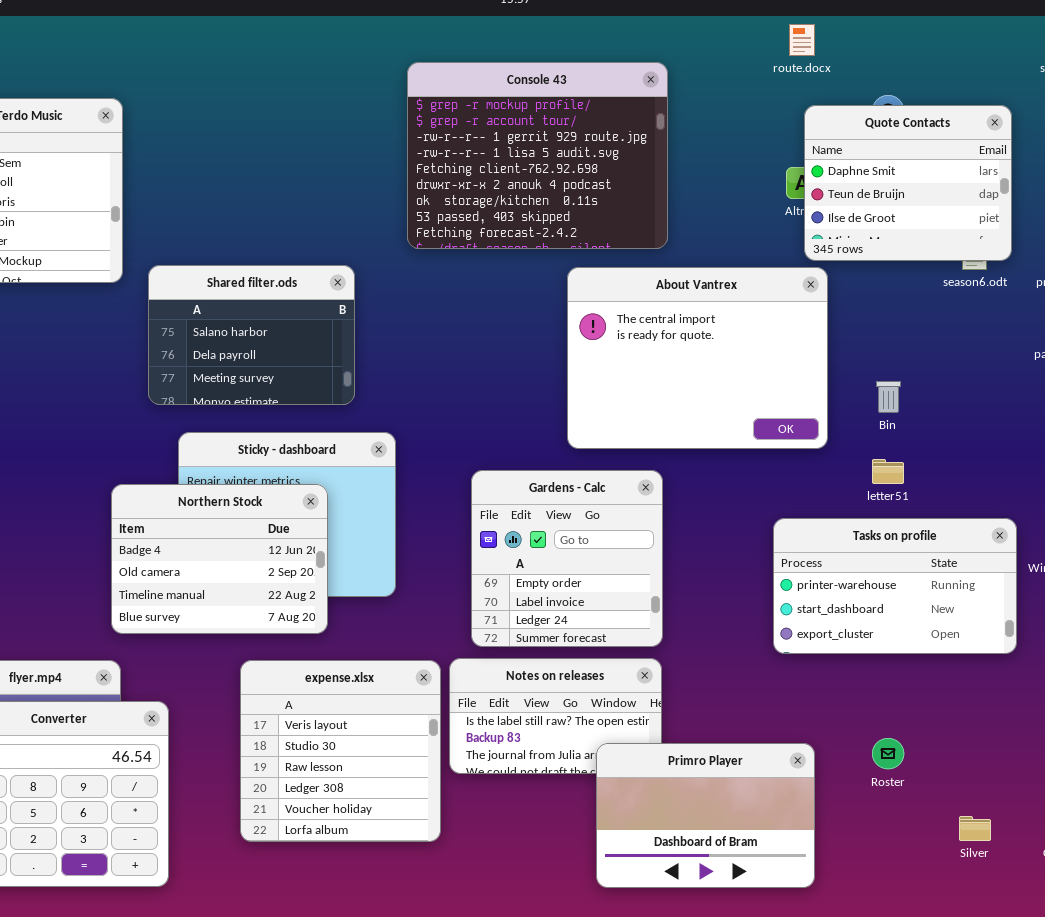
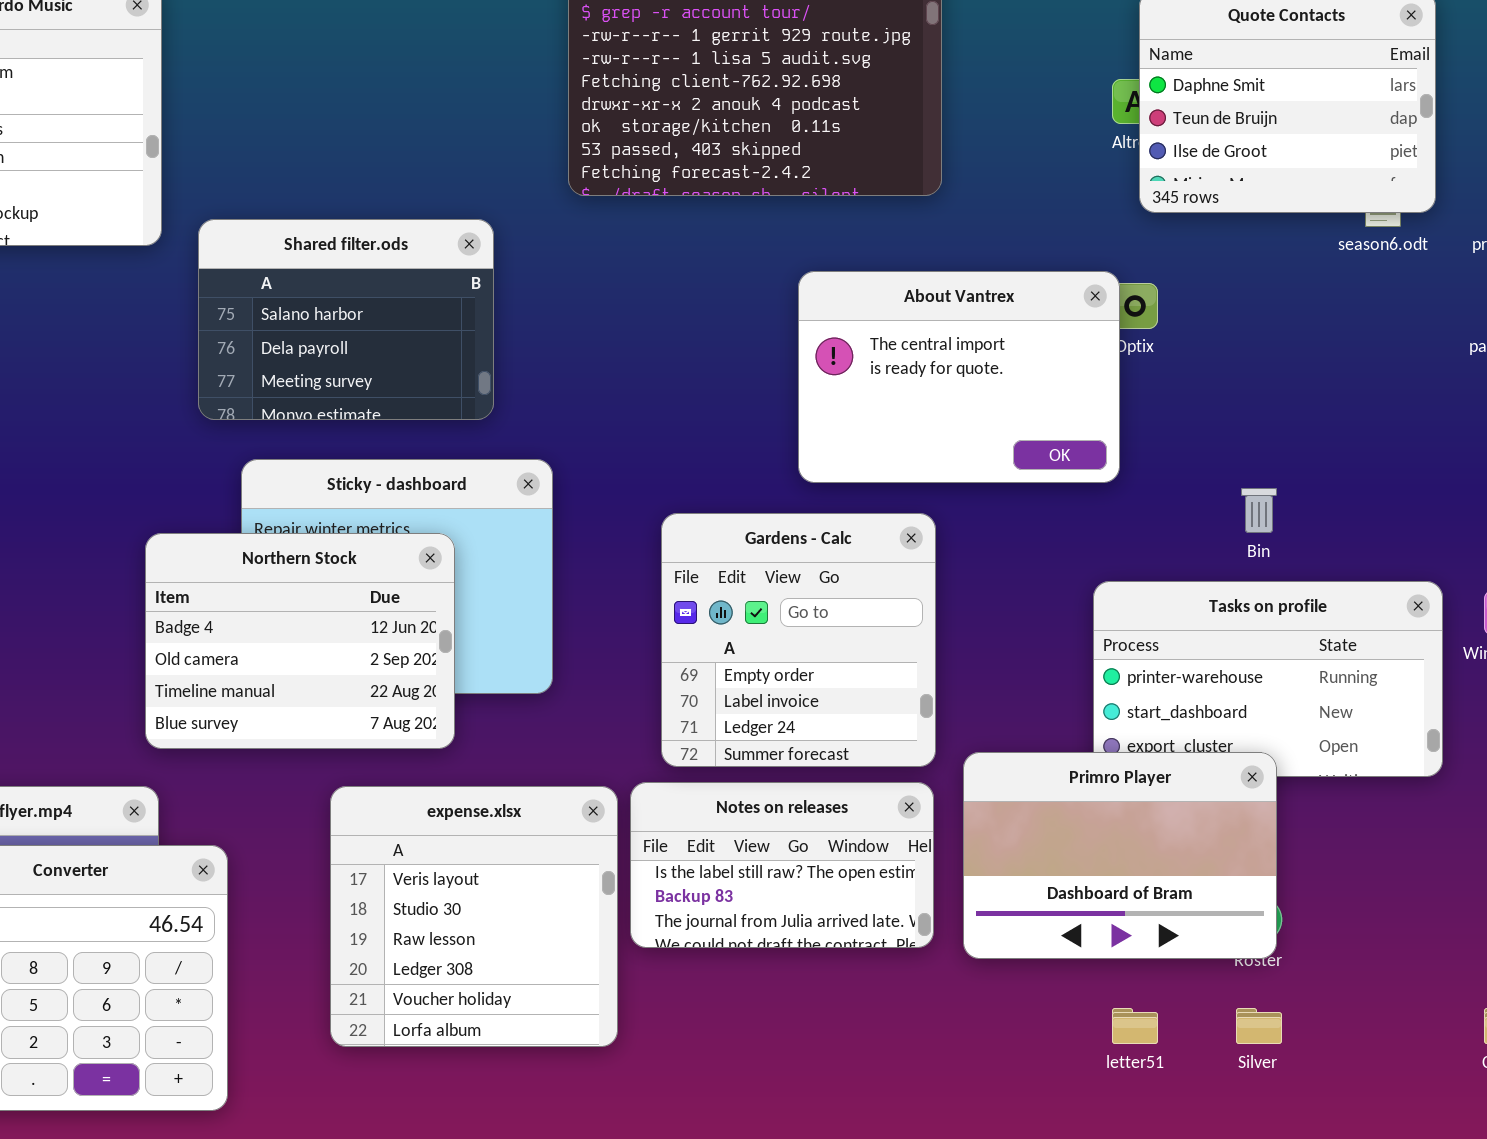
About Vantrex: [567,267,828,449] -> [798,271,1120,483], resized
Bin: [876,381,901,413] -> [1241,488,1277,533], moved
letter51: [872,459,904,484] -> [1112,1008,1158,1044], moved
Primro Player: [596,743,815,888] -> [963,752,1277,959], moved
Silver: [959,816,991,841] -> [1236,1008,1282,1044], moved

